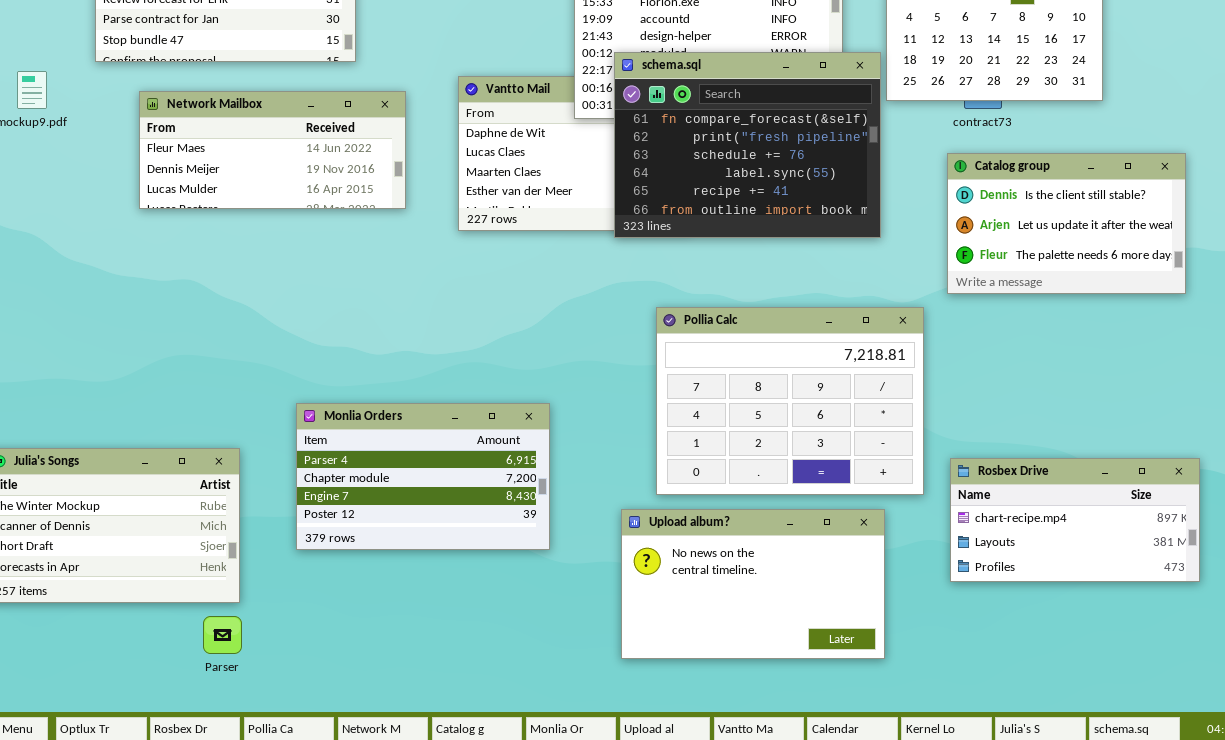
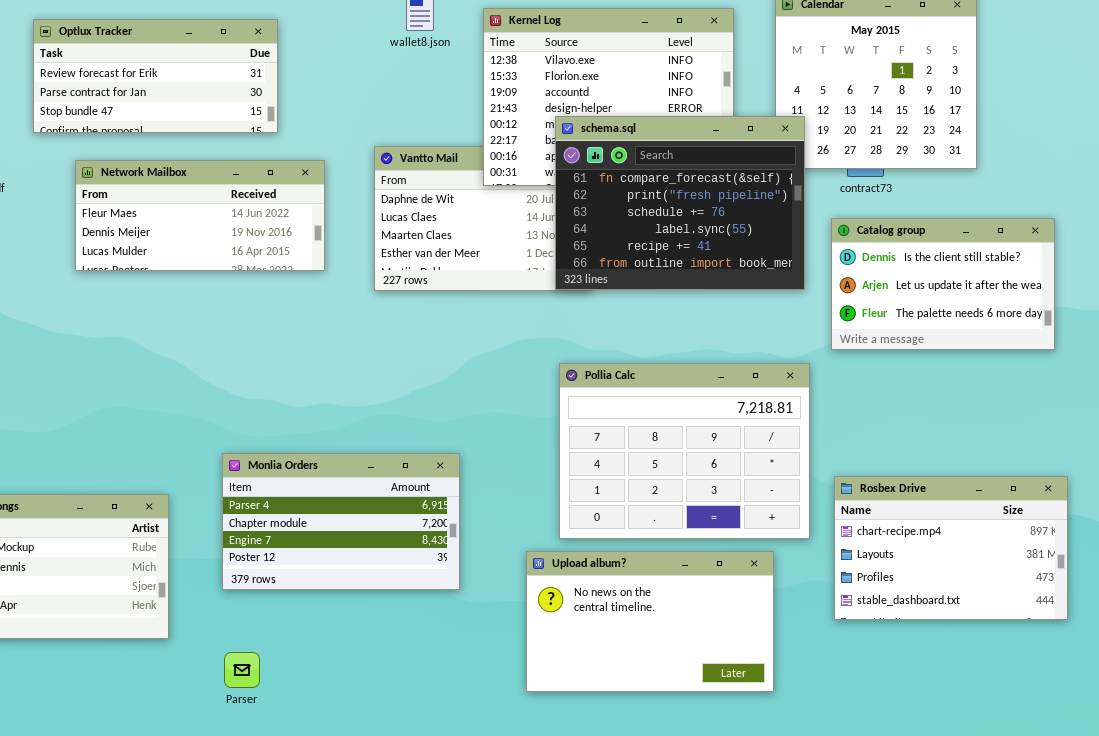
schema.sql: [614,52,881,238] -> [555,116,805,290], moved
Rosbex Drive: [950,458,1200,582] -> [834,476,1068,620], resized
Parser: [203,616,242,654] -> [224,652,260,688], moved

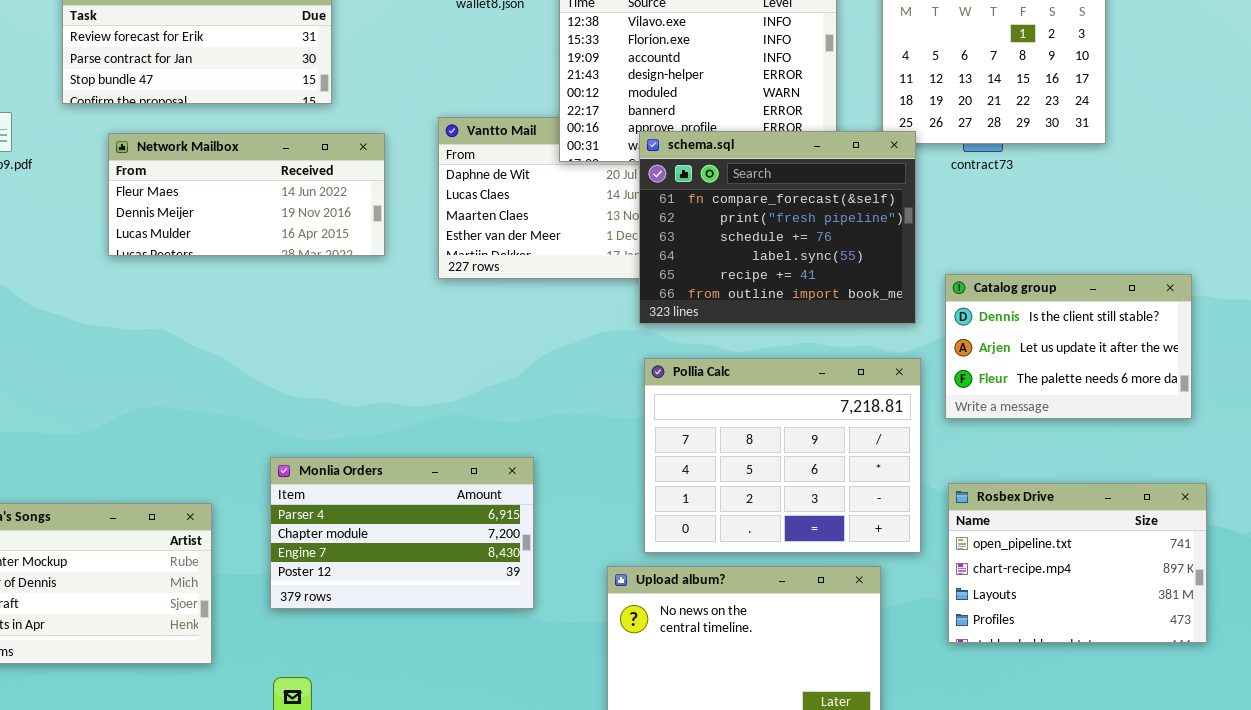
schema.sql: [555,116,805,290] -> [639,131,916,324], moved
Catalog group: [831,218,1055,350] -> [945,274,1192,419], moved
Rosbex Drive: [834,476,1068,620] -> [948,483,1207,643], scrolled up 1 row

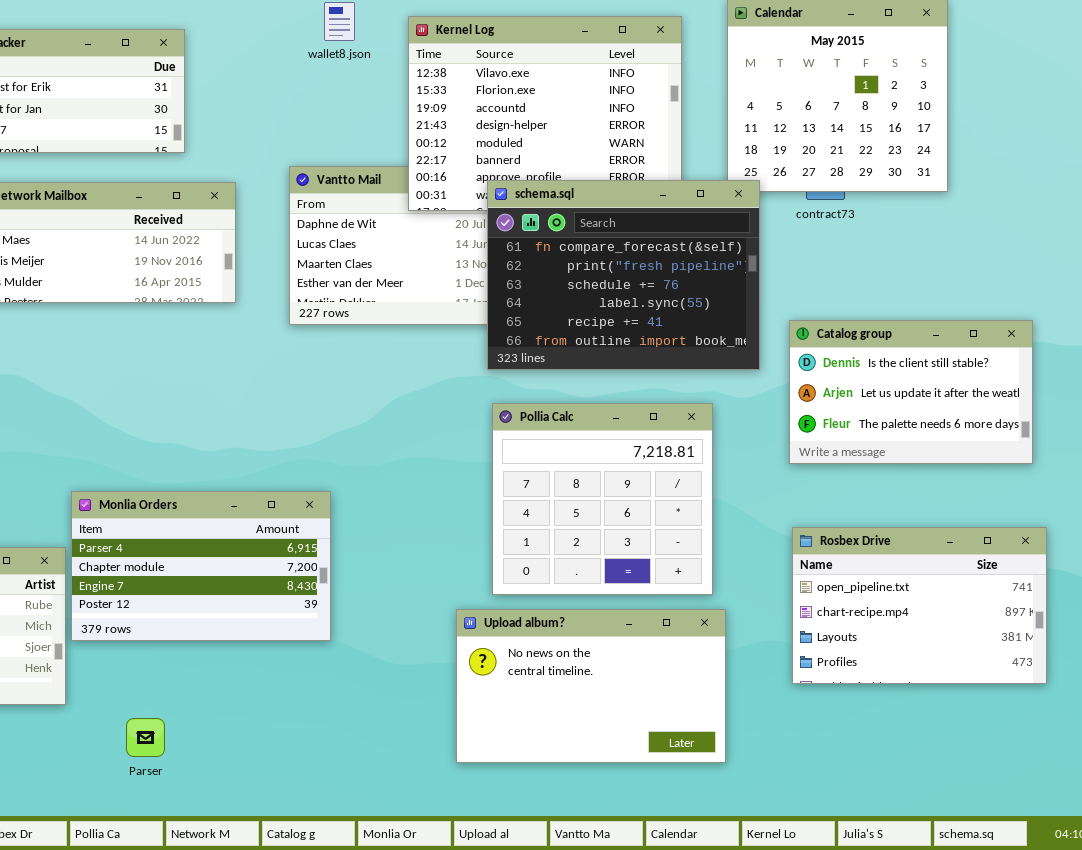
Pollia Calc: [644,358,921,553] -> [492,403,713,595], resized
Monlia Orders: [270,457,534,609] -> [71,491,331,641], moved

